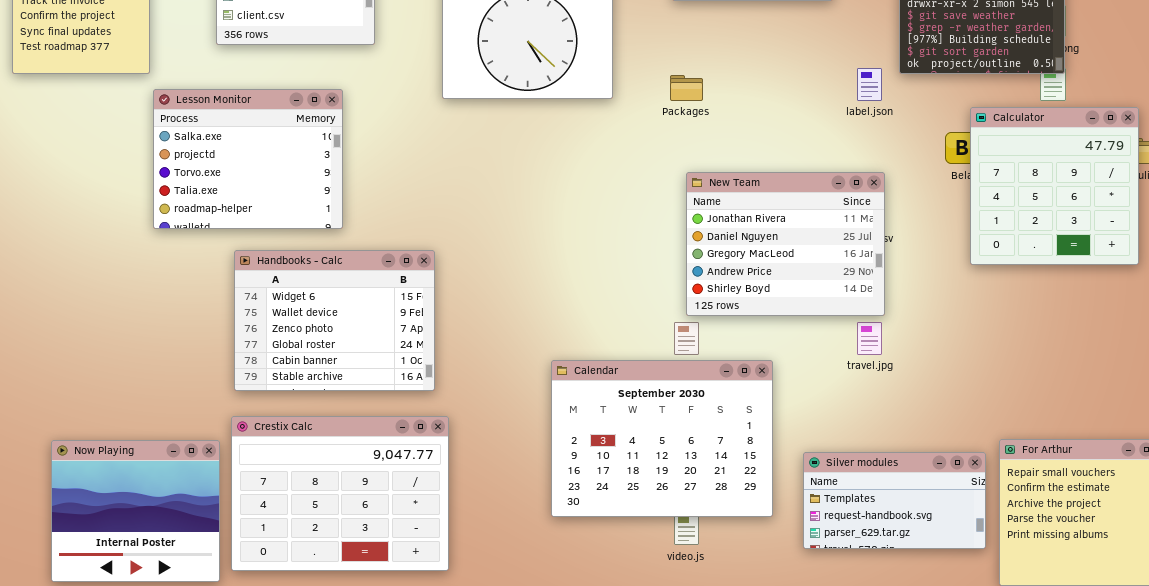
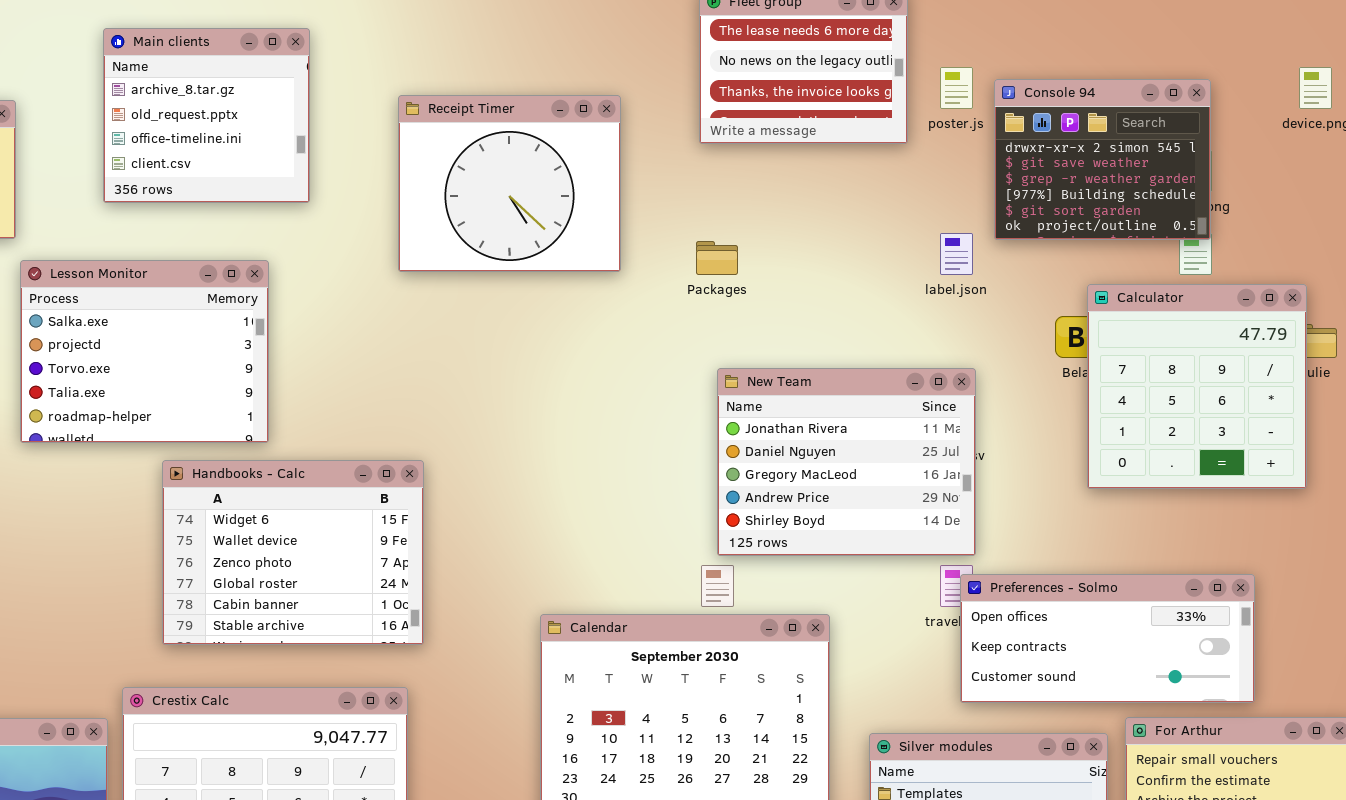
Handbooks - Calc: [234,250,435,391] -> [162,460,424,645], moved
Preferences - Solmo: none -> [960,574,1255,703], opened

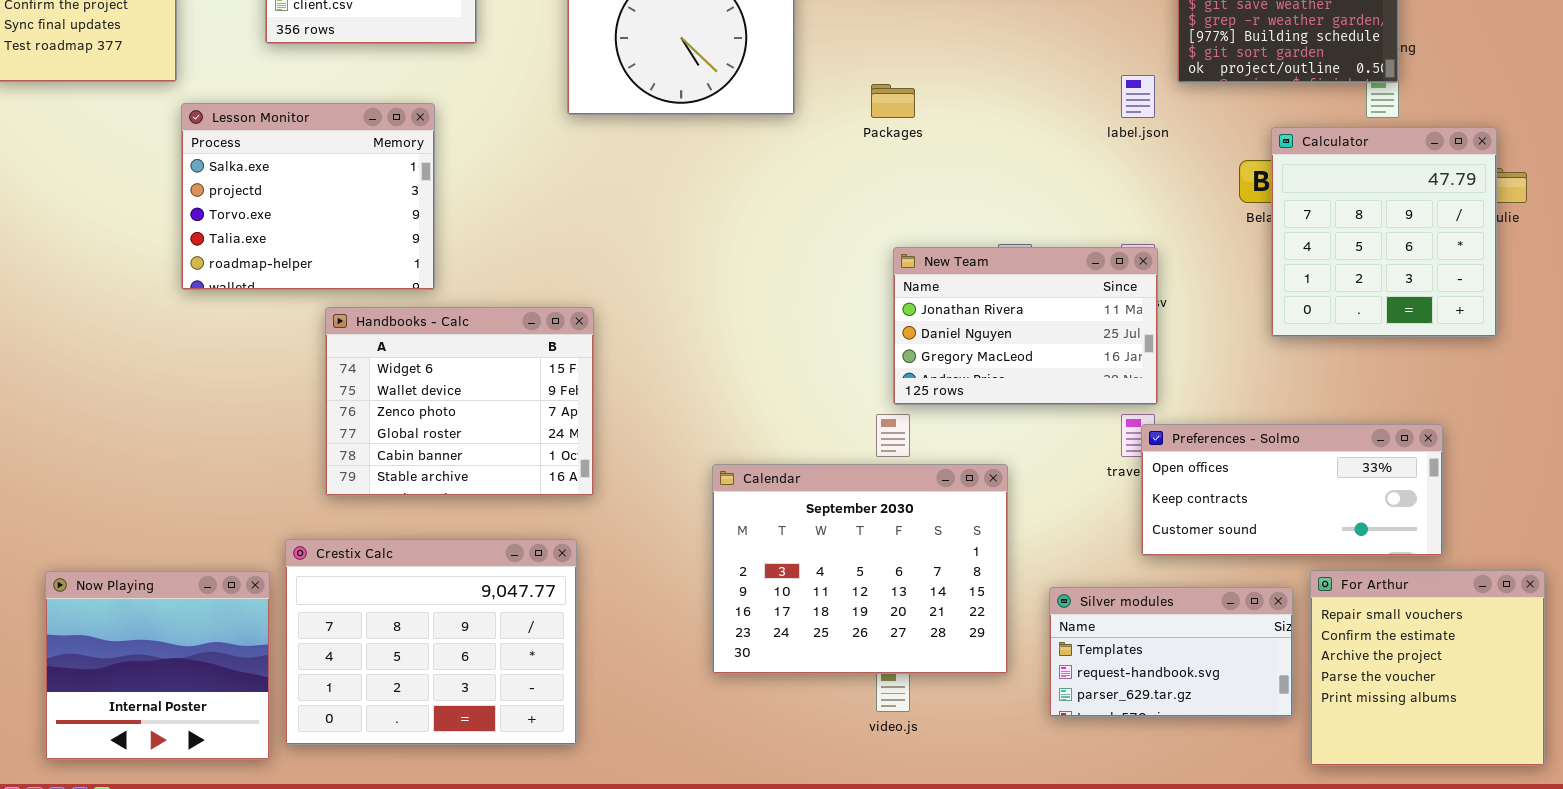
New Team: [717,368,976,556] -> [893,247,1158,405], resized

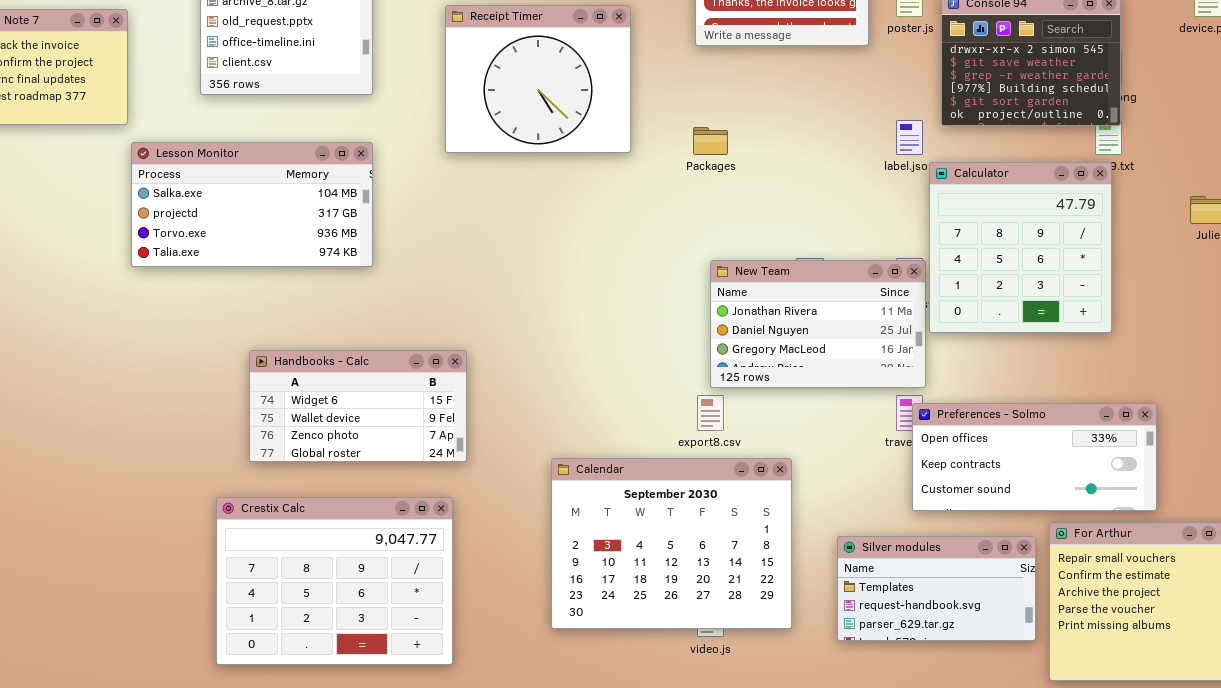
Lesson Monitor: [181,103,435,290] -> [131,142,373,267], resized
Calculator: [1271,127,1497,337] -> [929,162,1112,333], moved
Handbooks - Calc: [325,307,594,496] -> [249,350,467,462], resized
Calendar: [712,464,1008,674] -> [551,458,792,629], moved
Now Playing: [45,571,270,760] -> none, closed

